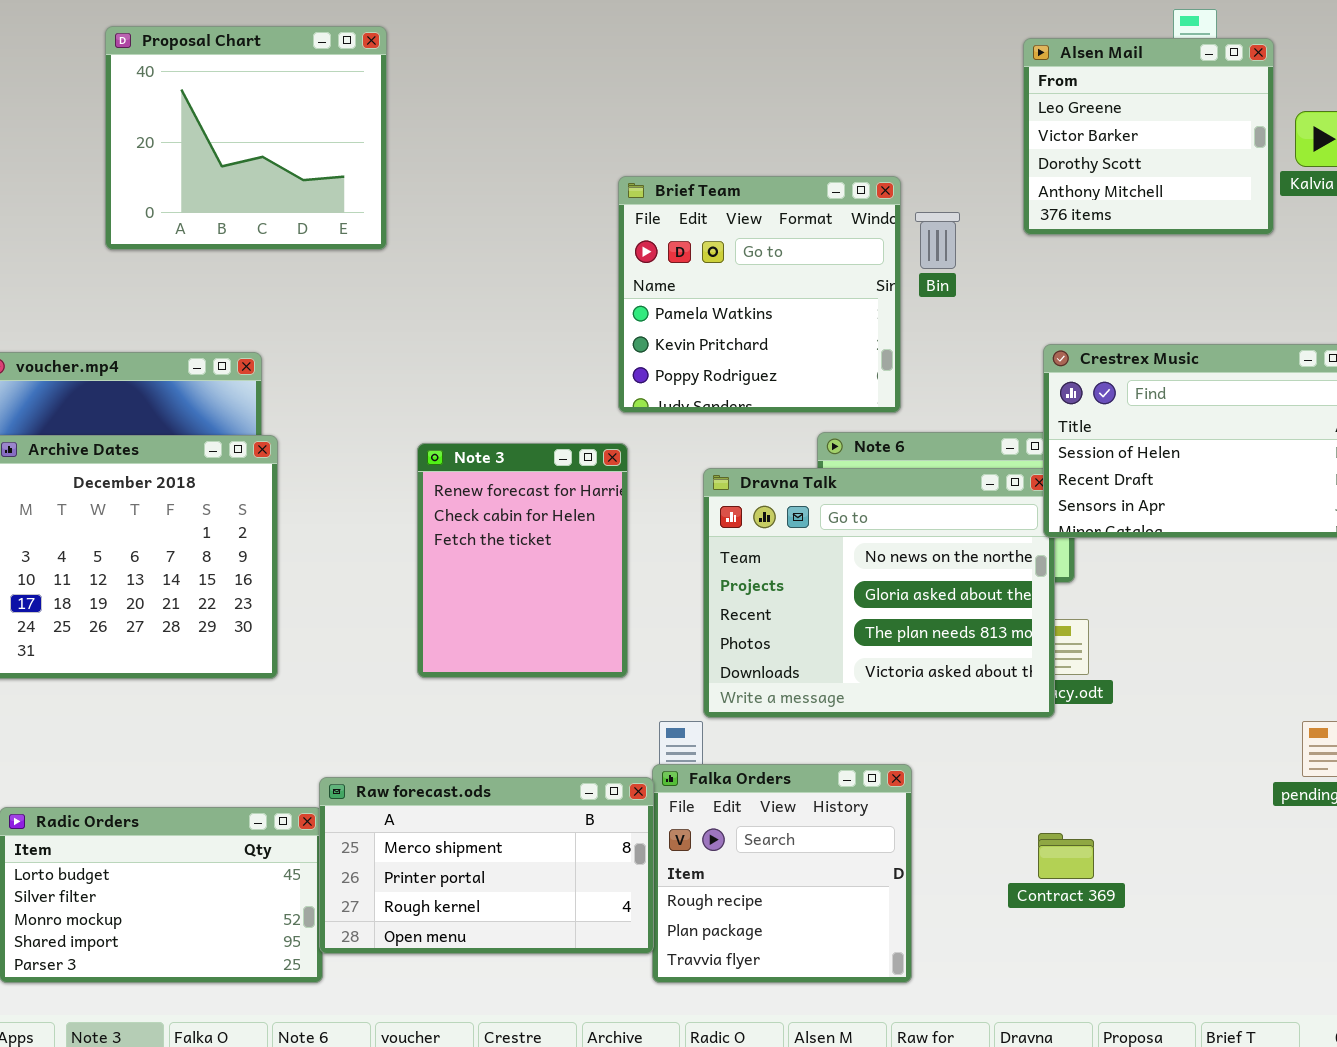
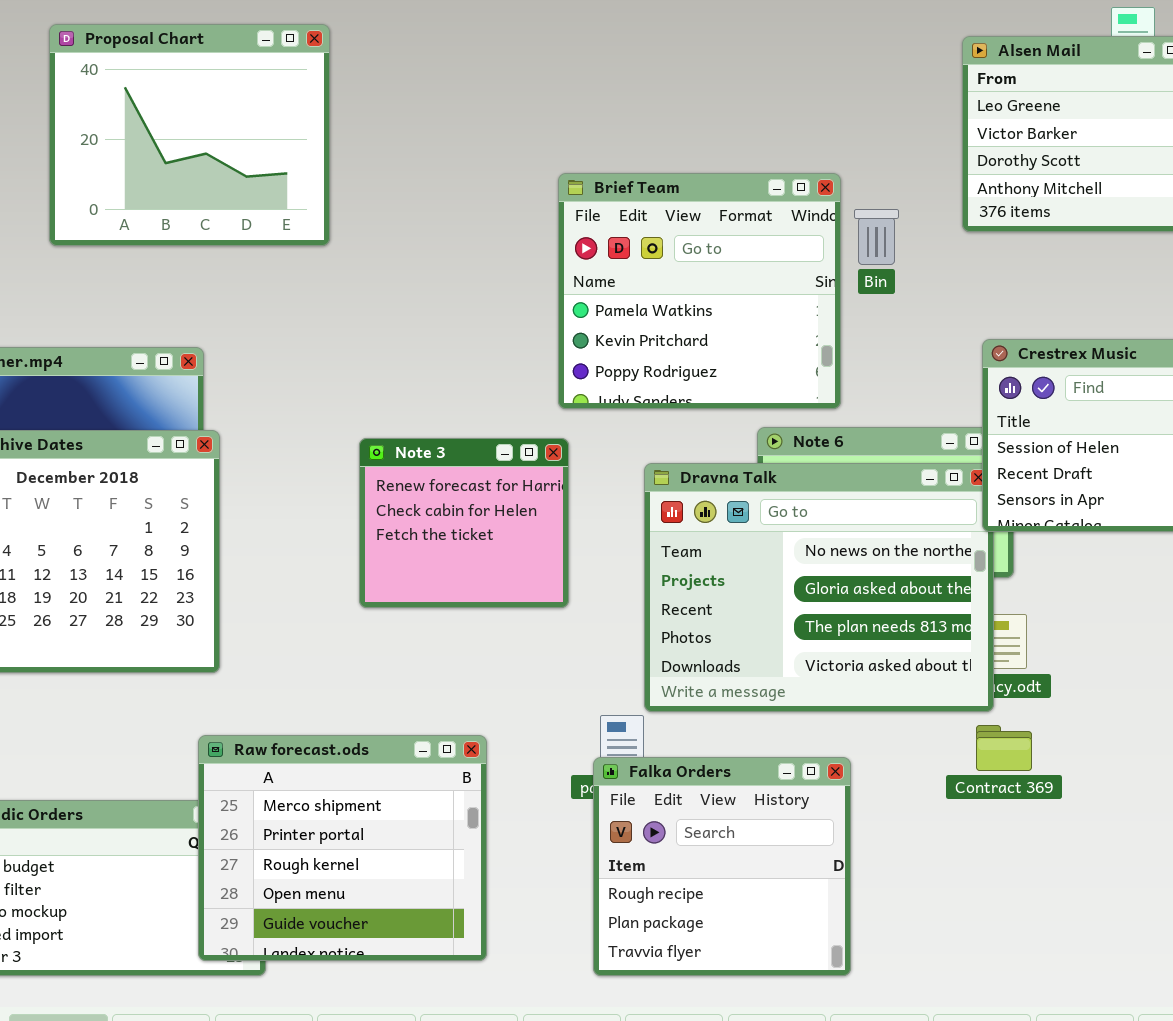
Note 3: [417,443,628,678] -> [359,438,569,608], resized
Raw forecast.ods: [319,777,654,954] -> [198,735,487,961], moved, resized
Contract 369: [1038,833,1094,879] -> [976,725,1032,771], moved

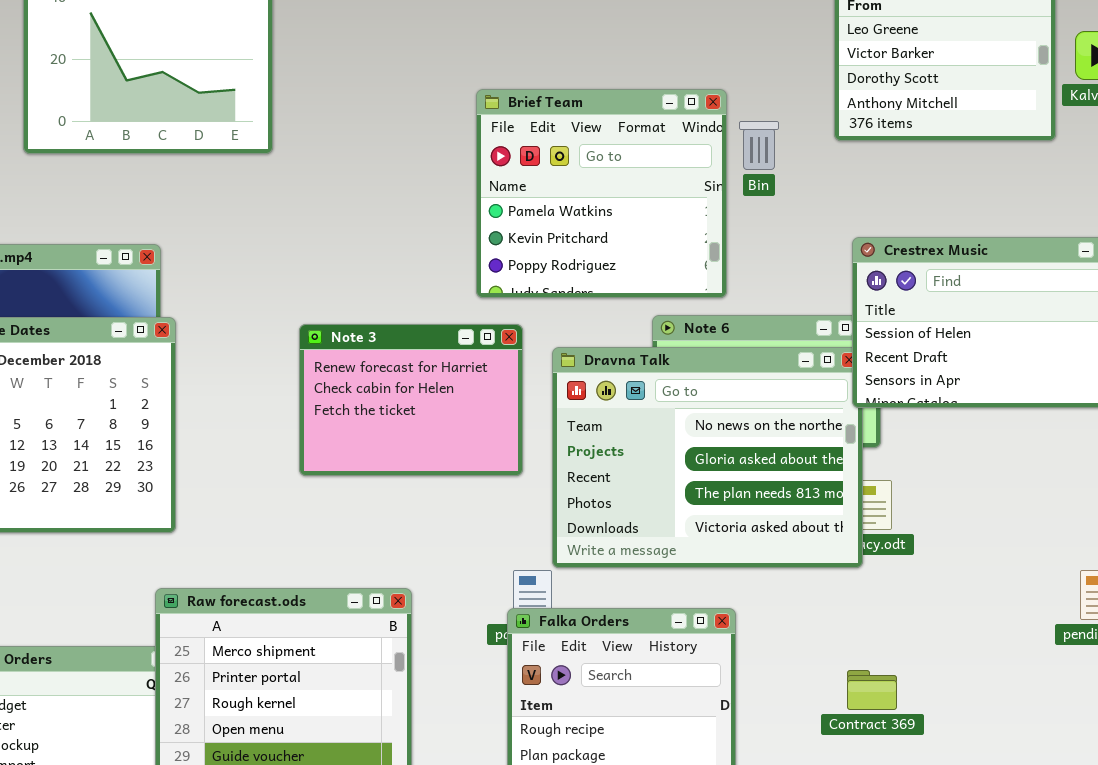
Note 3: [359,438,569,608] -> [299,324,523,476], resized
Contract 369: [976,725,1032,771] -> [847,670,897,710], moved

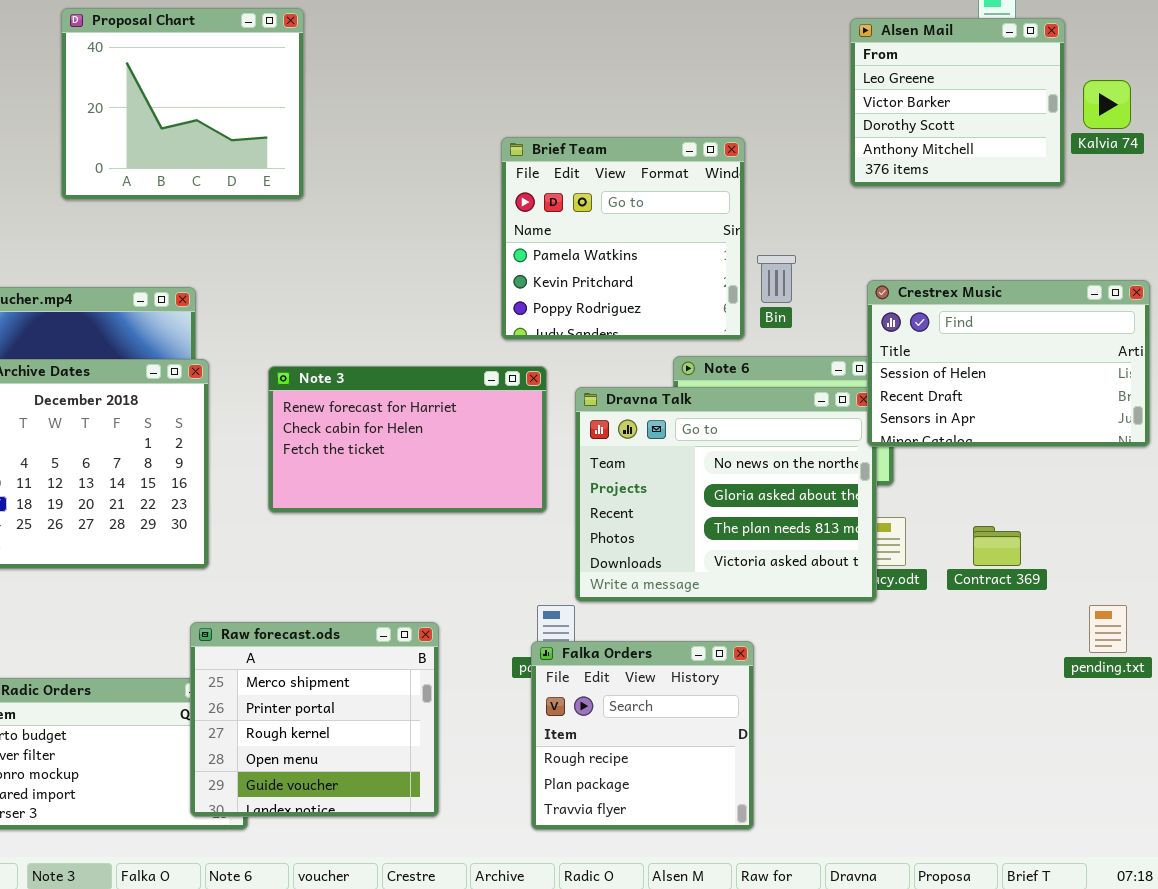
Bin: [739,121,779,170] -> [757,255,796,303], moved
Note 3: [299,324,523,476] -> [268,366,547,513], resized
Contract 369: [847,670,897,710] -> [973,526,1021,566], moved

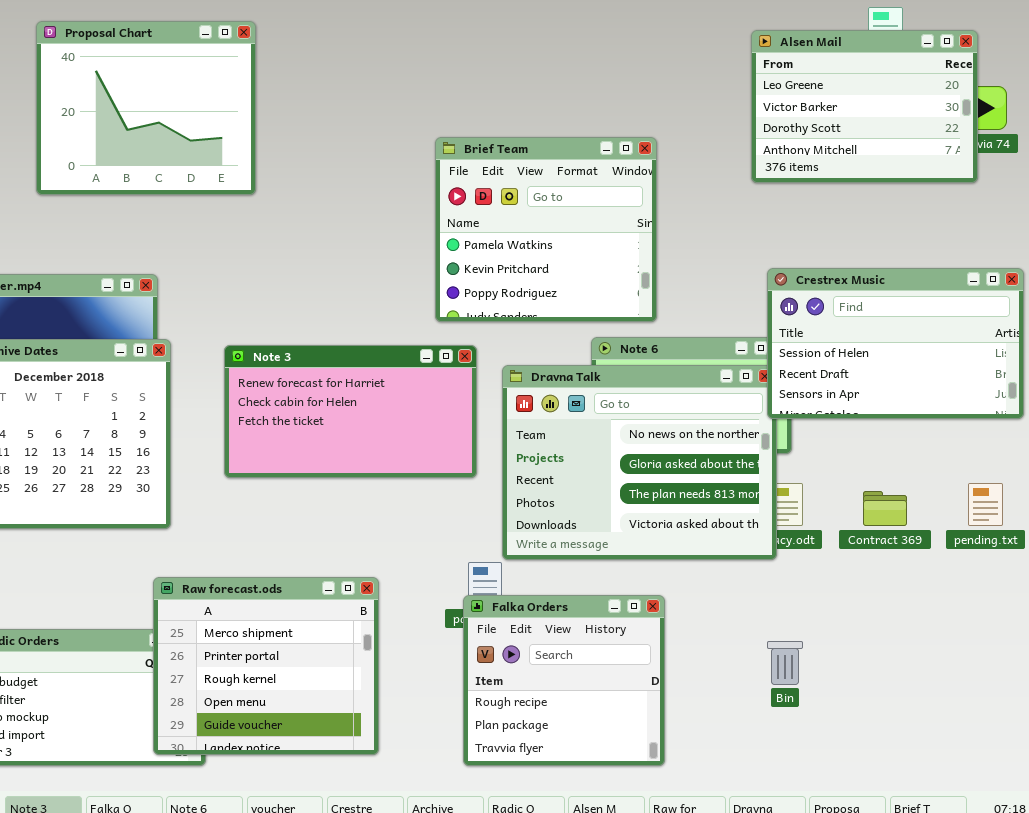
Alsen Mail: [850,18,1065,187] -> [751,30,978,183], resized
Bin: [757,255,796,303] -> [767,641,803,685], moved
pending.txt: [1089,605,1127,653] -> [968,483,1003,526], moved

